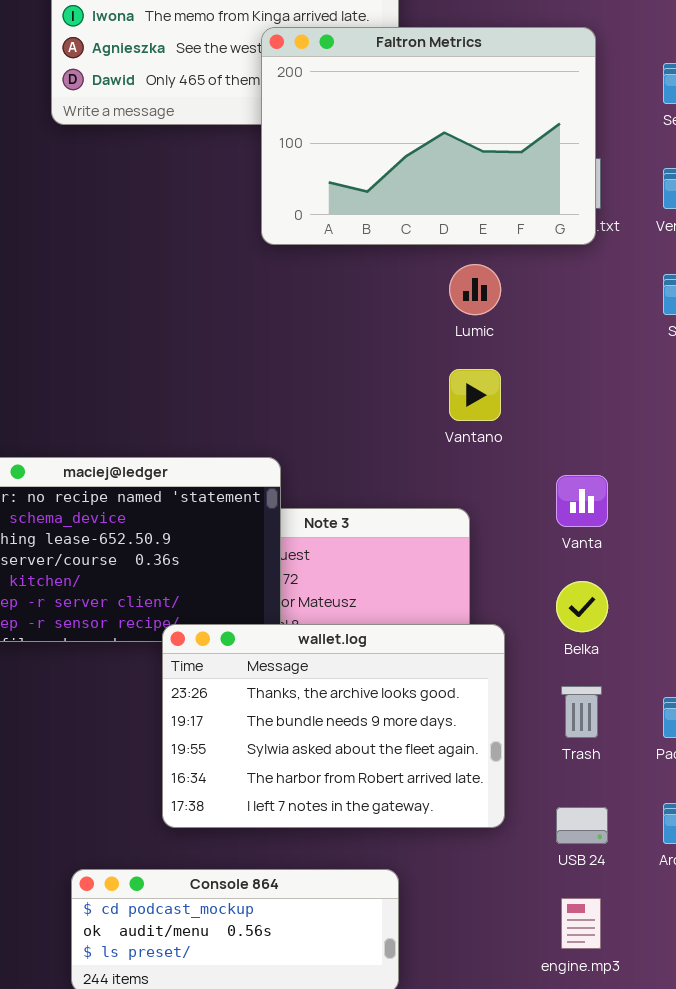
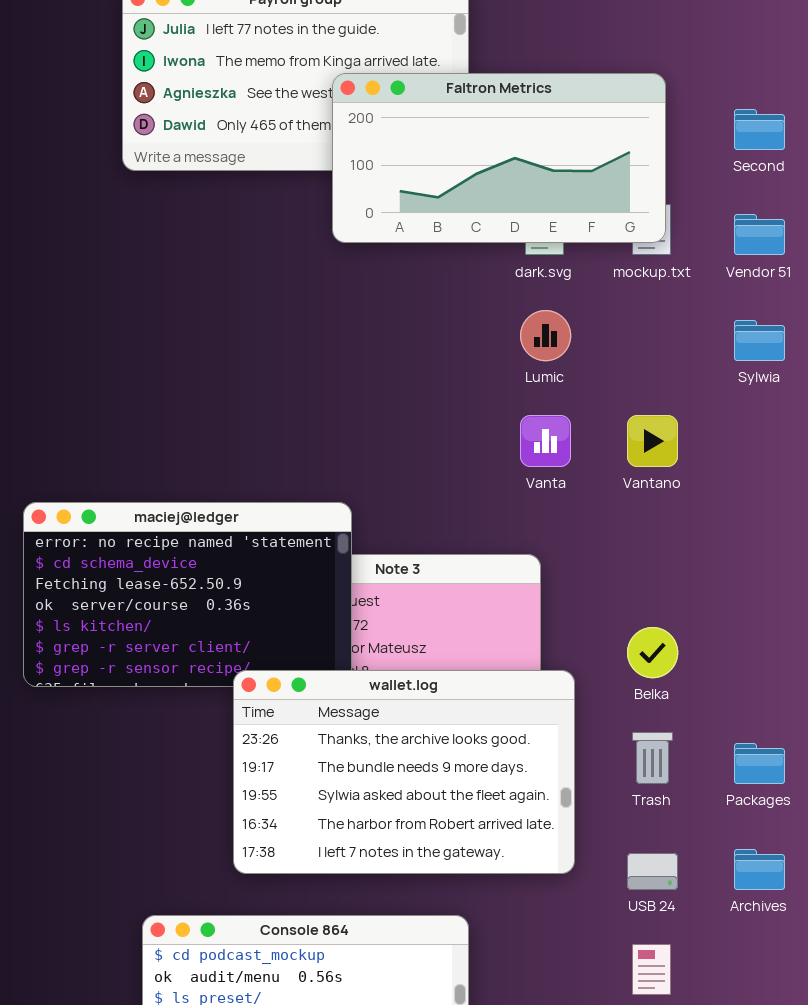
Faltron Metrics: [261,27,596,245] -> [332,73,666,243], resized
Vantano: [449,369,501,421] -> [627,415,678,467], moved
Vanta: [556,475,608,527] -> [520,415,571,467], moved

